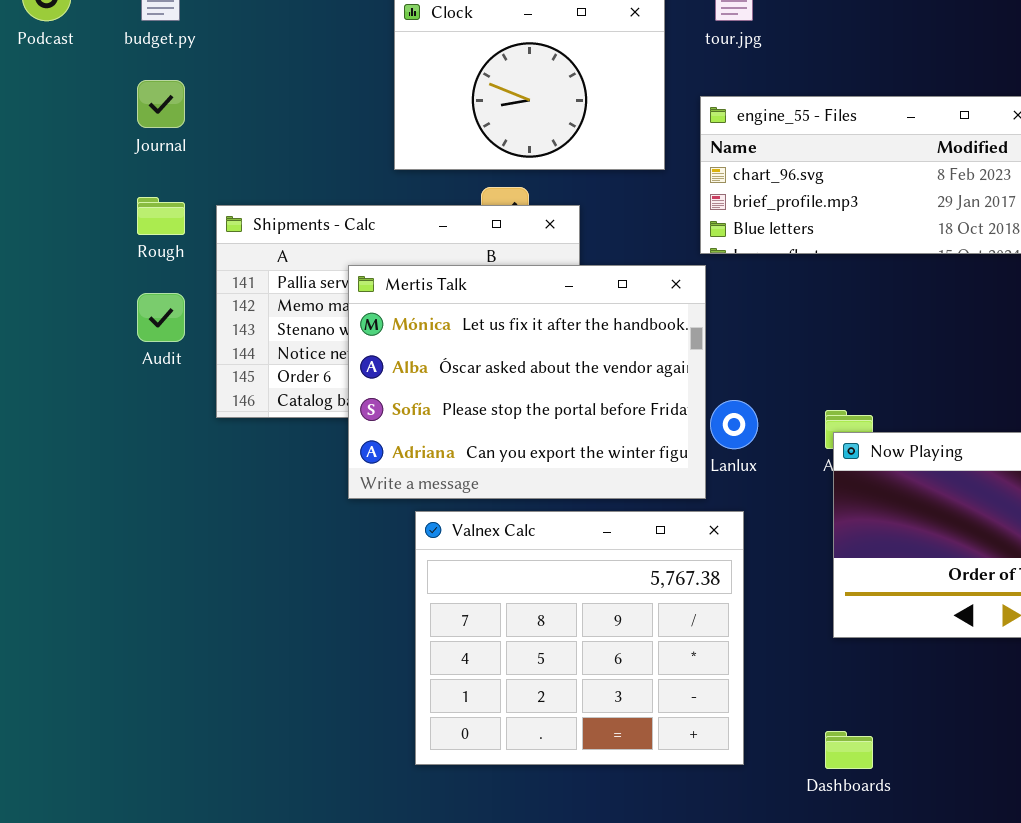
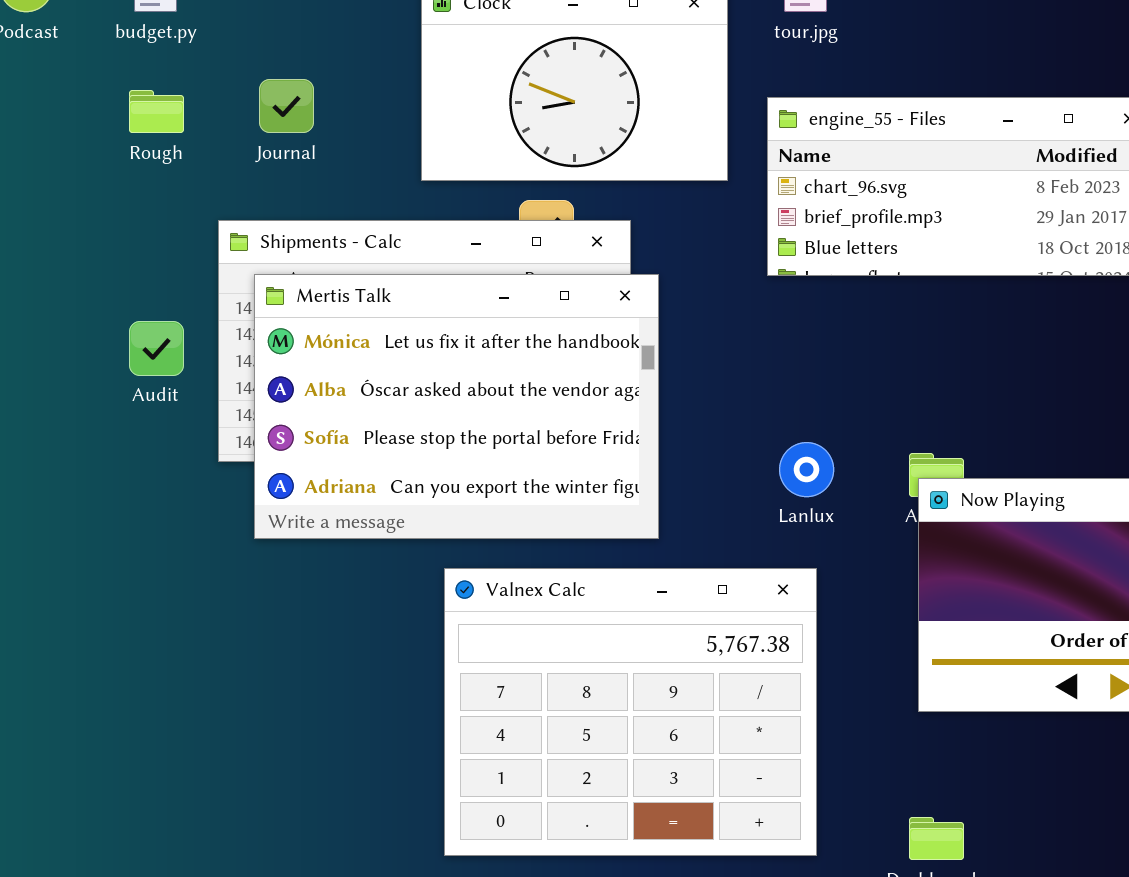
Journal: [137,80,185,128] -> [259,79,314,133], moved
Rough: [137,197,185,235] -> [129,90,184,133], moved
Mertis Talk: [348,265,706,499] -> [254,274,659,539], moved

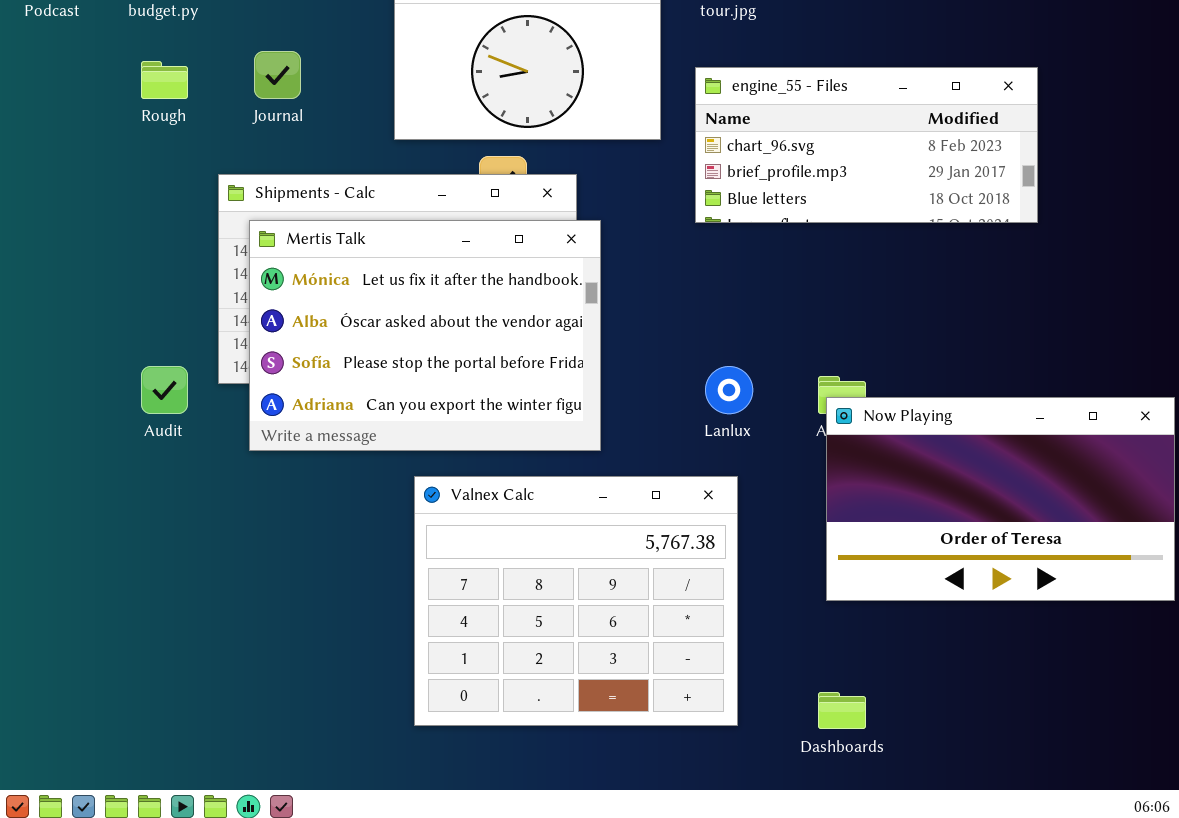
Audit: [129,321,184,376] -> [141,366,188,414], moved

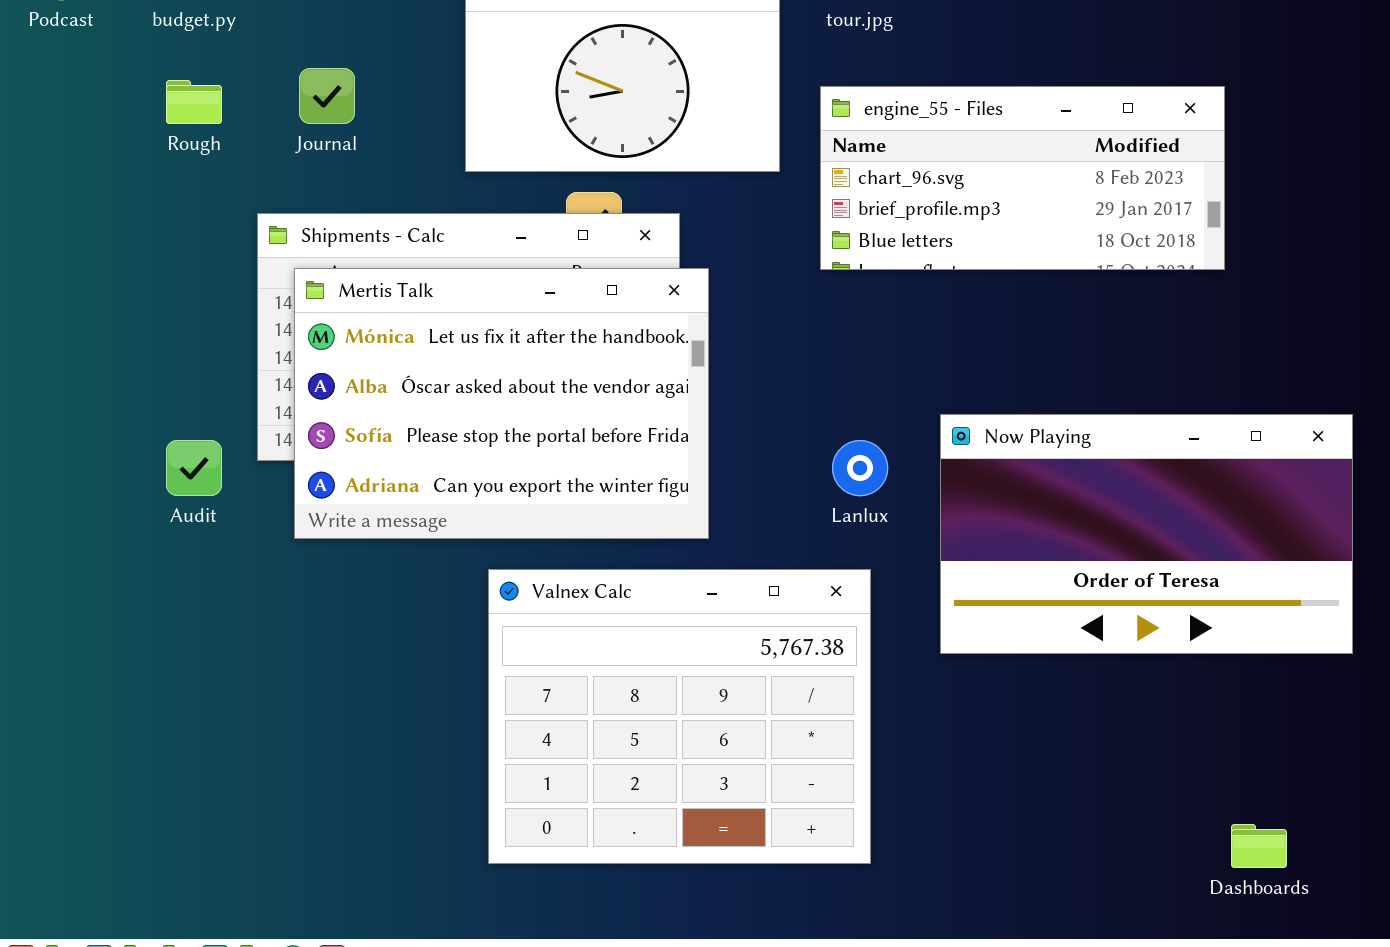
Now Playing: [826,397,1175,601] -> [940,414,1353,654], moved
Dashboards: [818,692,866,729] -> [1231,824,1287,868], moved

